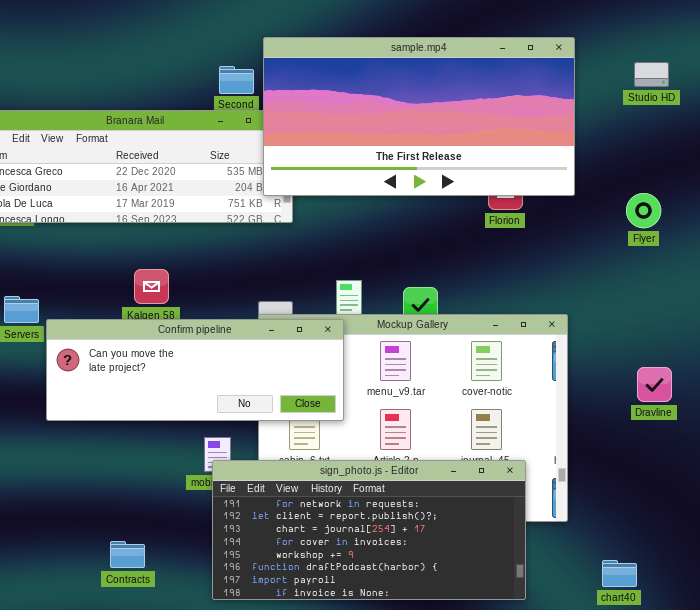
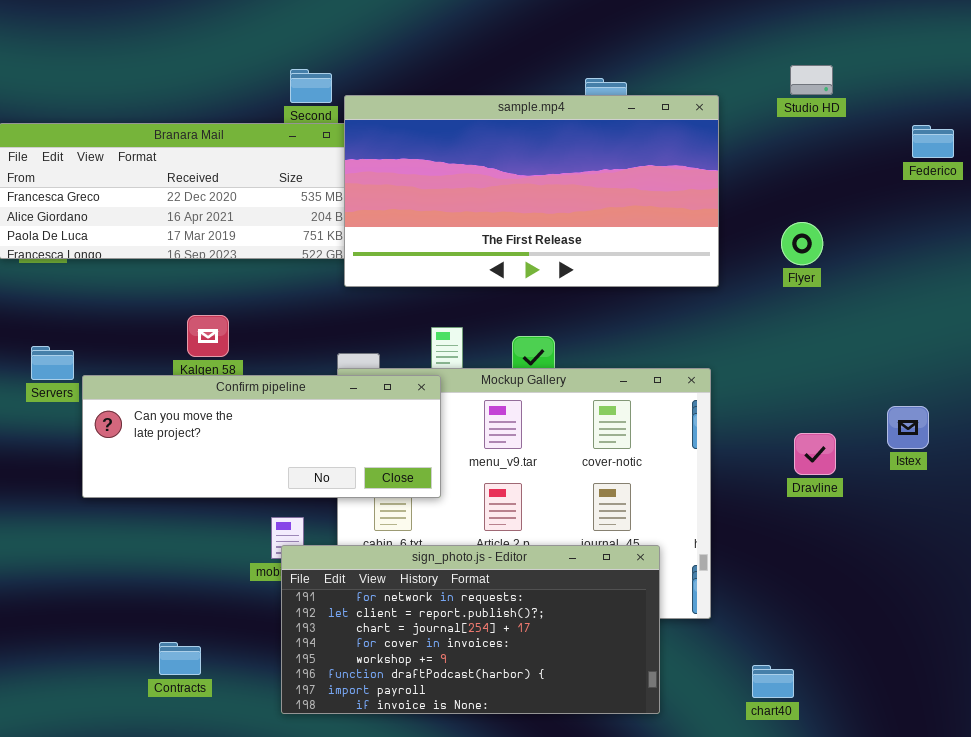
sample.mp4: [263,37,575,196] -> [344,95,719,287], moved

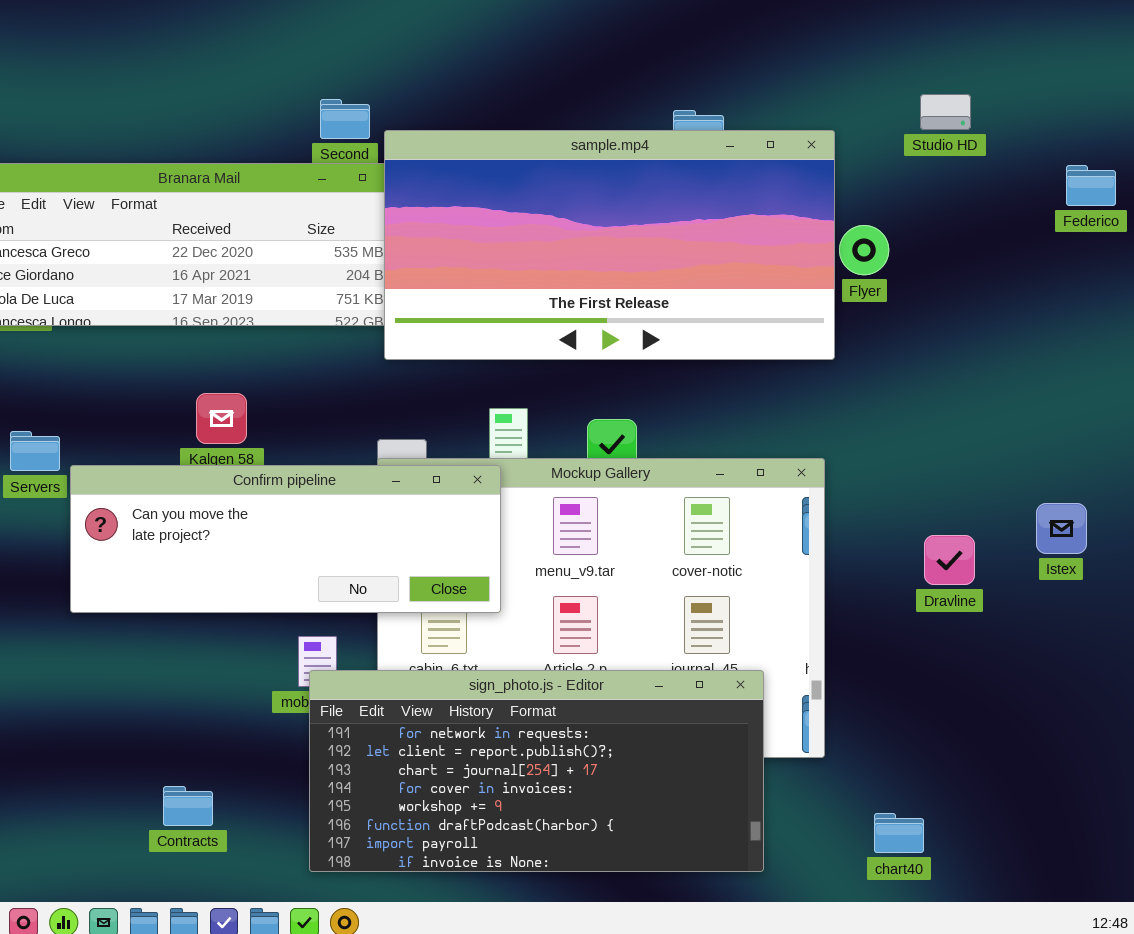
Flyer: [781,222,823,265] -> [839,225,889,275], moved

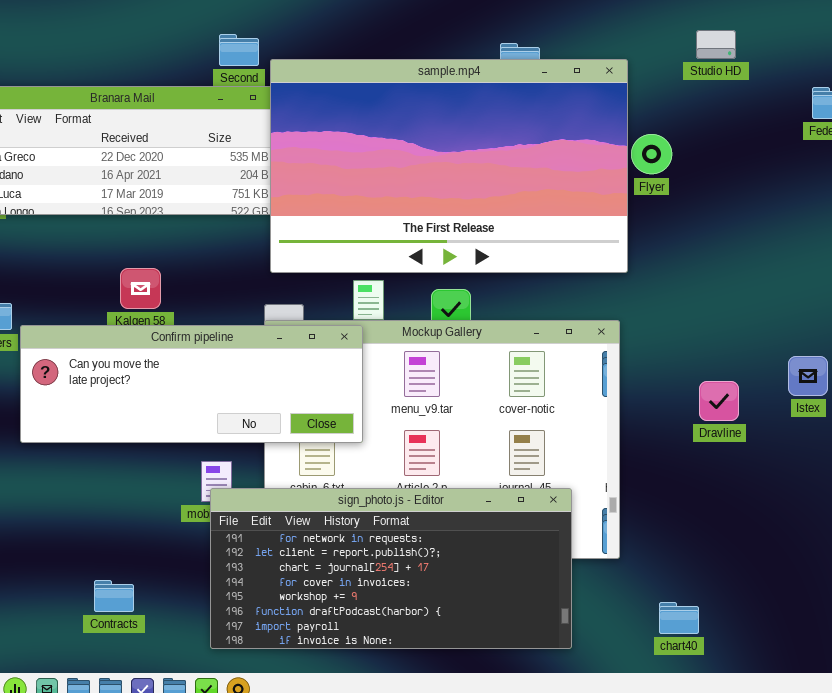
sample.mp4: [384,130,835,360] -> [270,59,628,273], resized

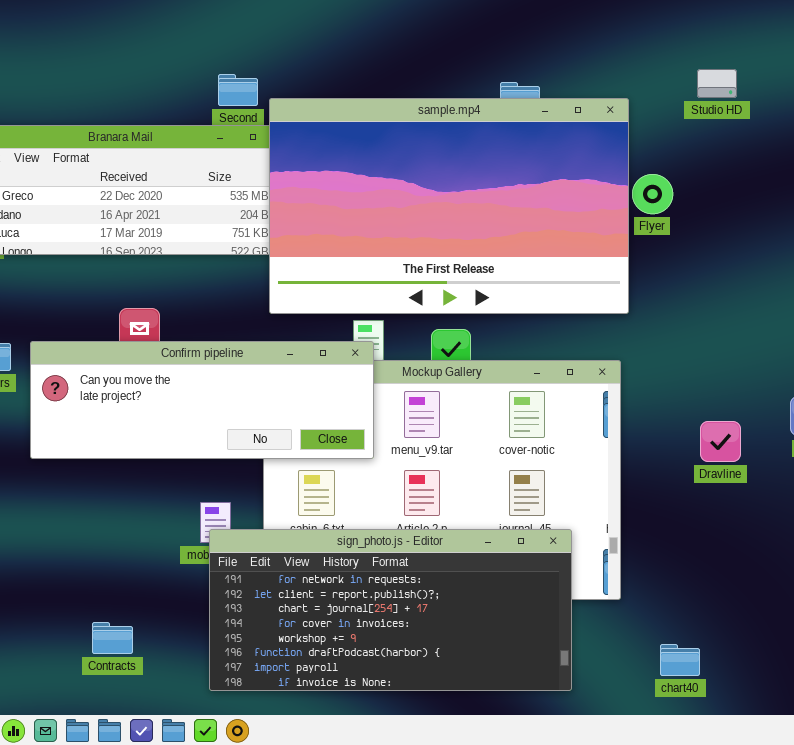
Confirm pipeline: [20,325,363,443] -> [30,341,374,459], moved

